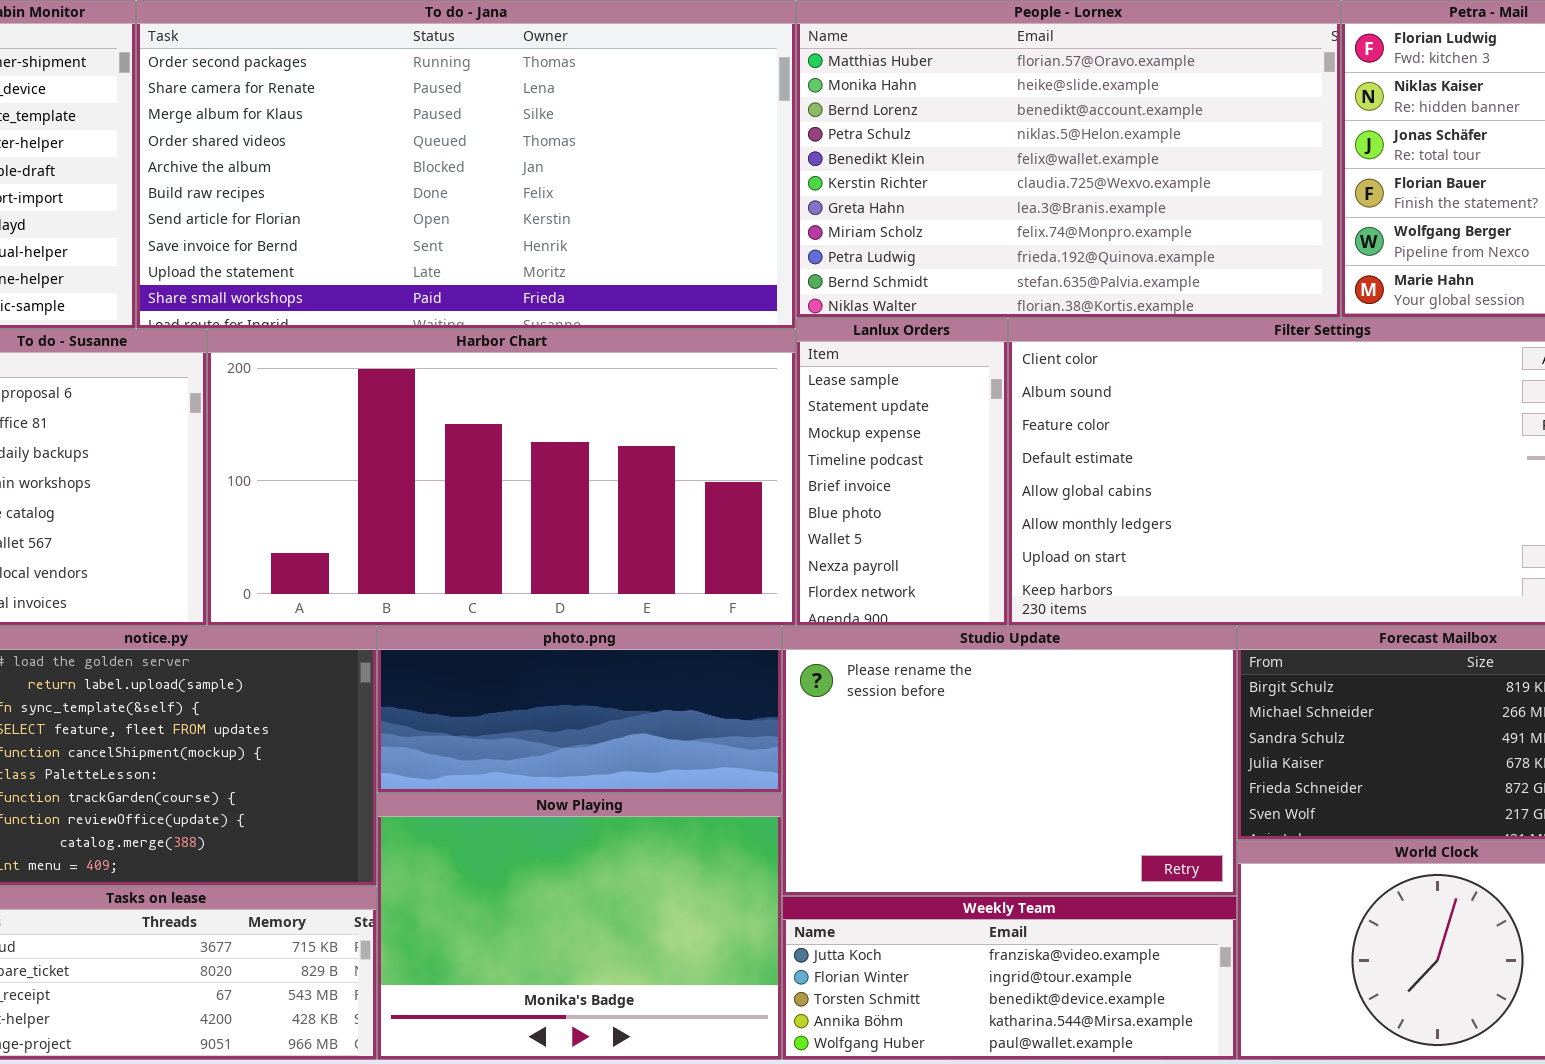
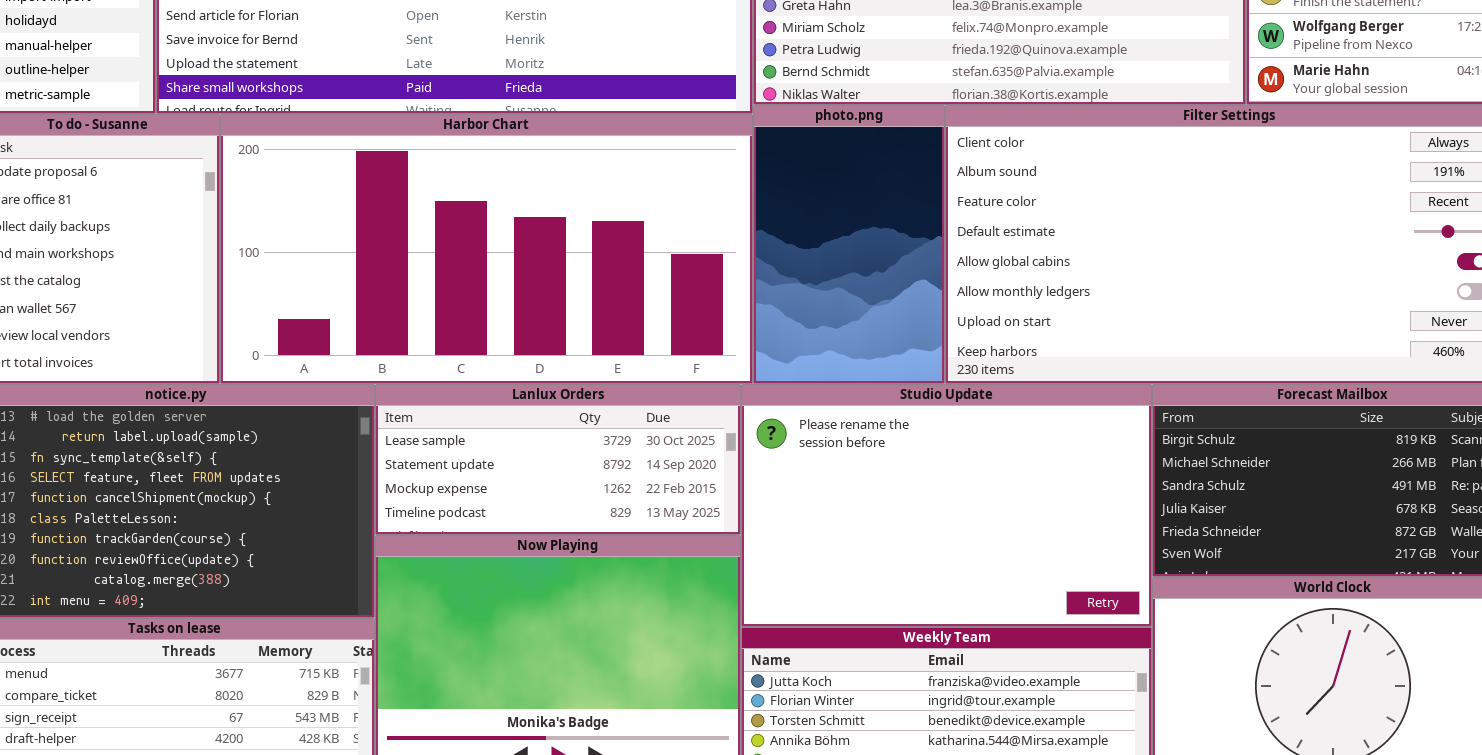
Lanlux Orders: [796,318,1008,626] -> [375,384,741,535], moved, resized
photo.png: [377,626,782,793] -> [753,105,945,384], moved, resized

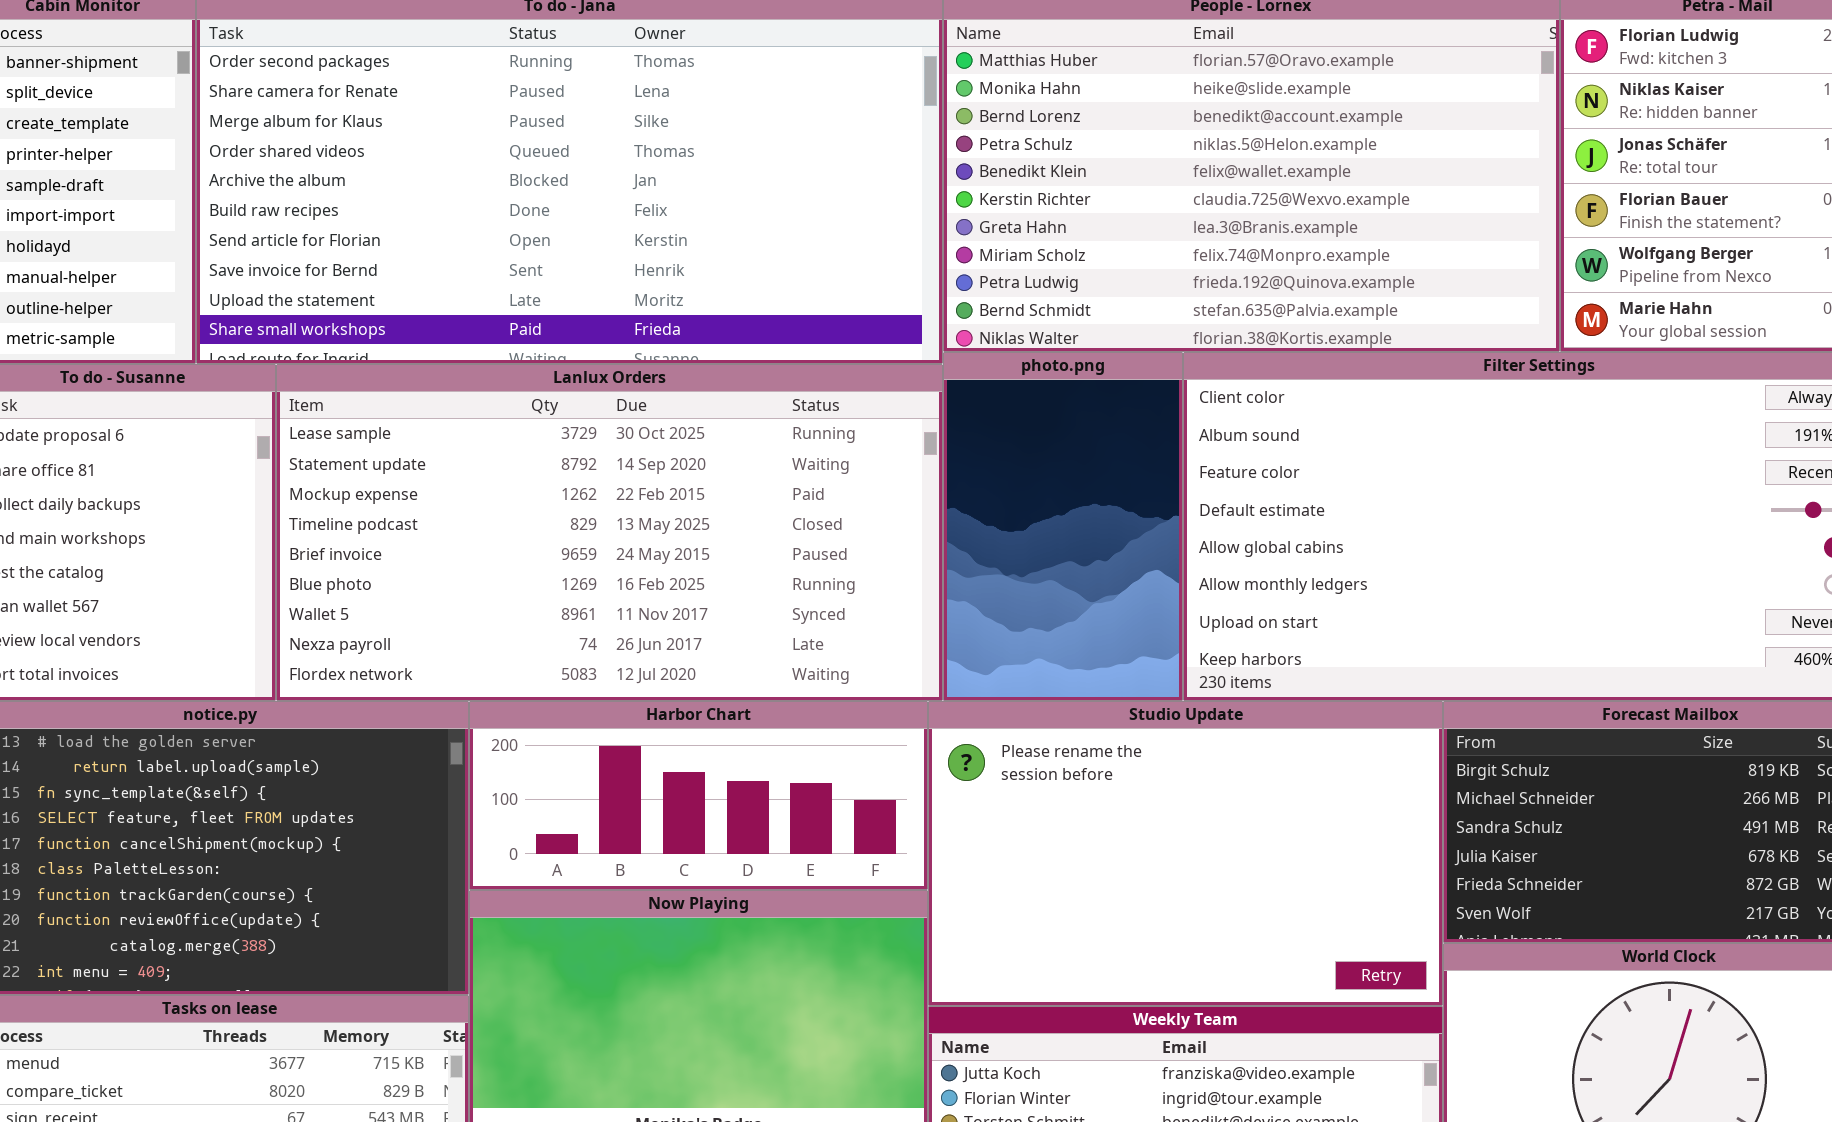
Harbor Chart: [220,114,753,384] -> [469,701,928,890], moved, resized
Lanlux Orders: [375,384,741,535] -> [276,364,943,701], moved, resized

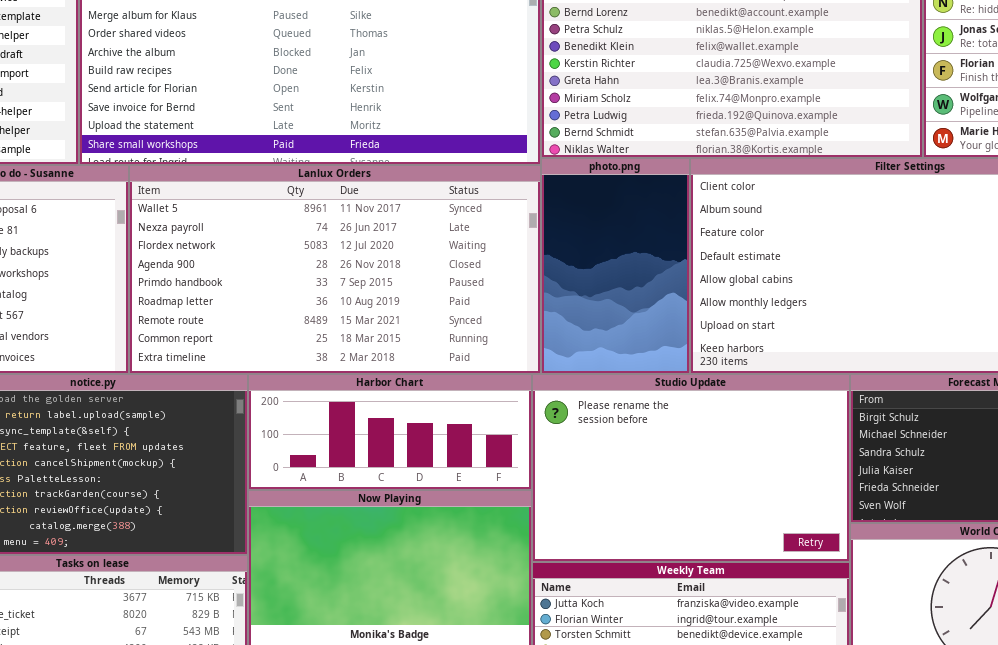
Lanlux Orders: [276,364,943,701] -> [129,165,541,374], scrolled down 6 rows

